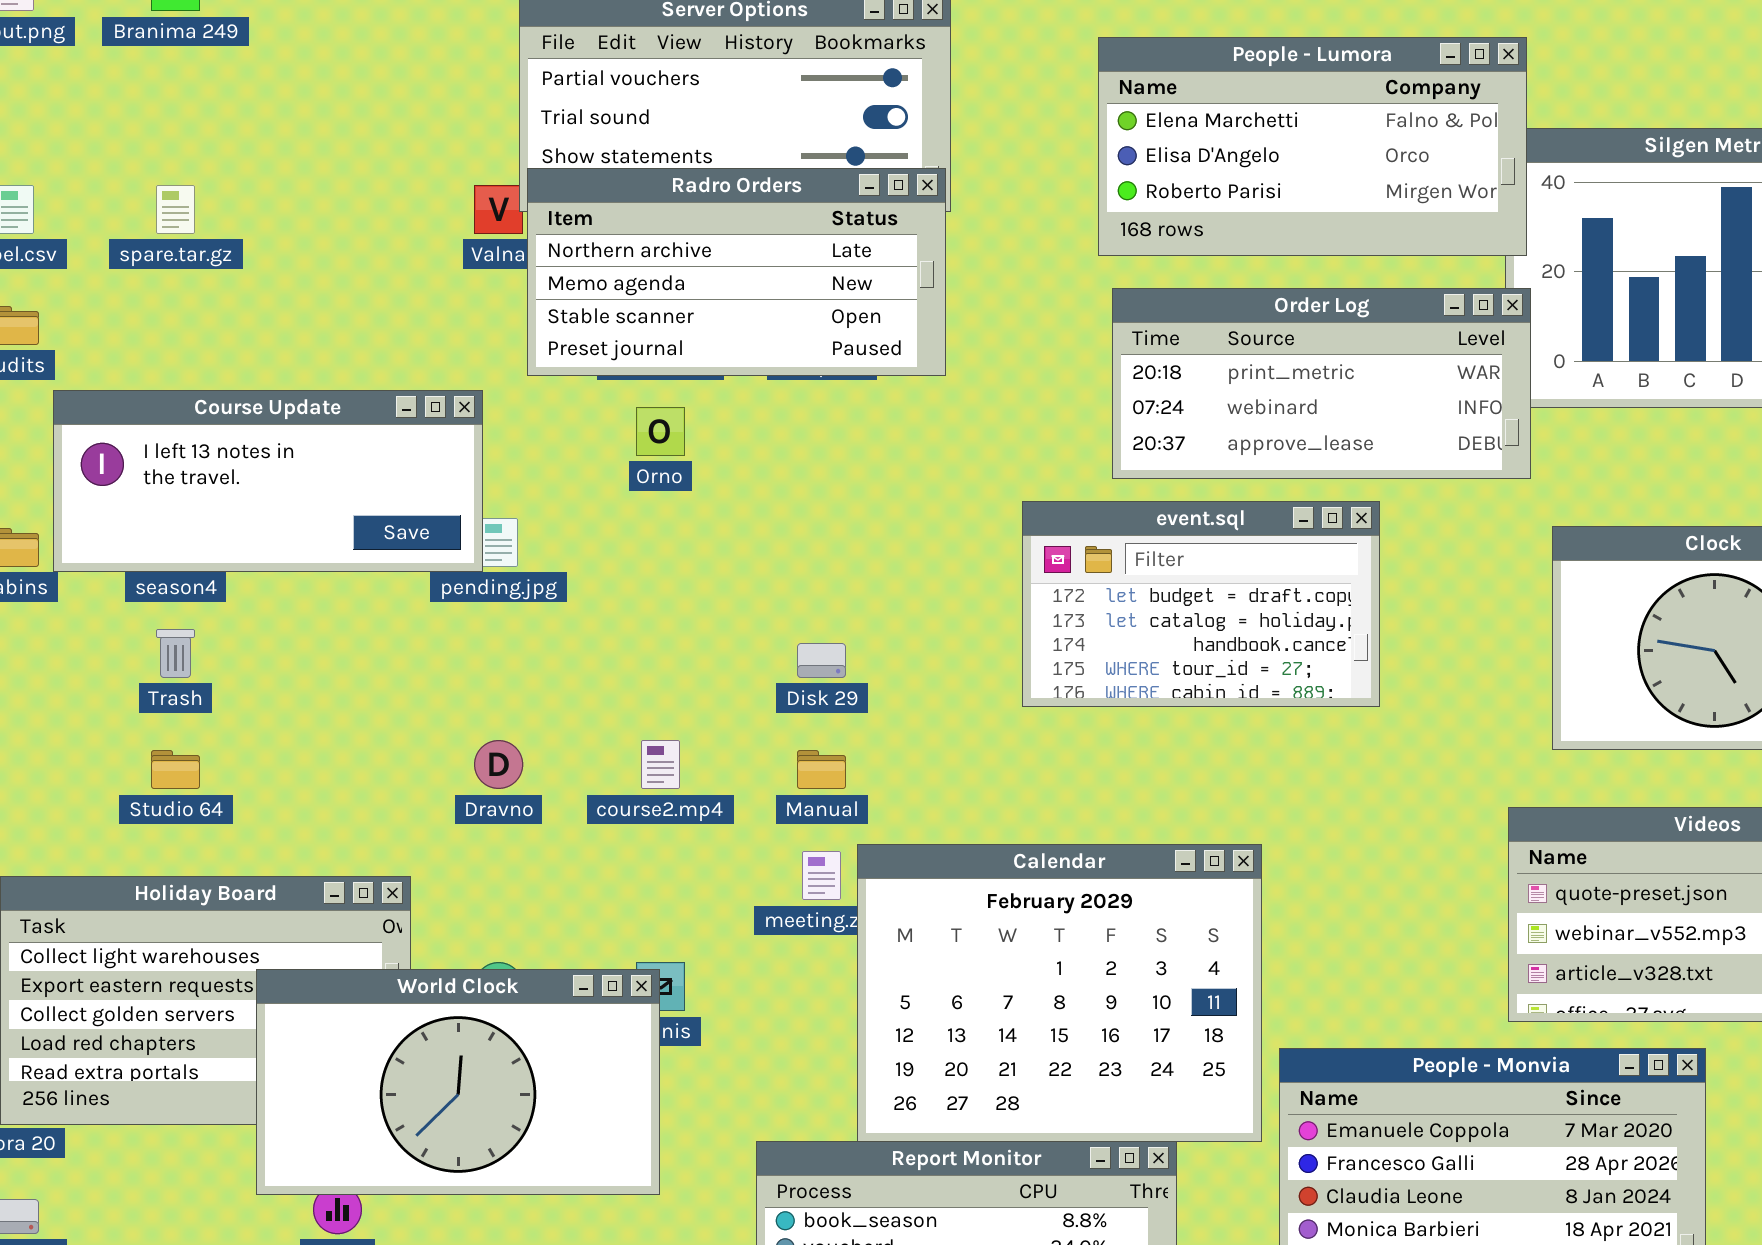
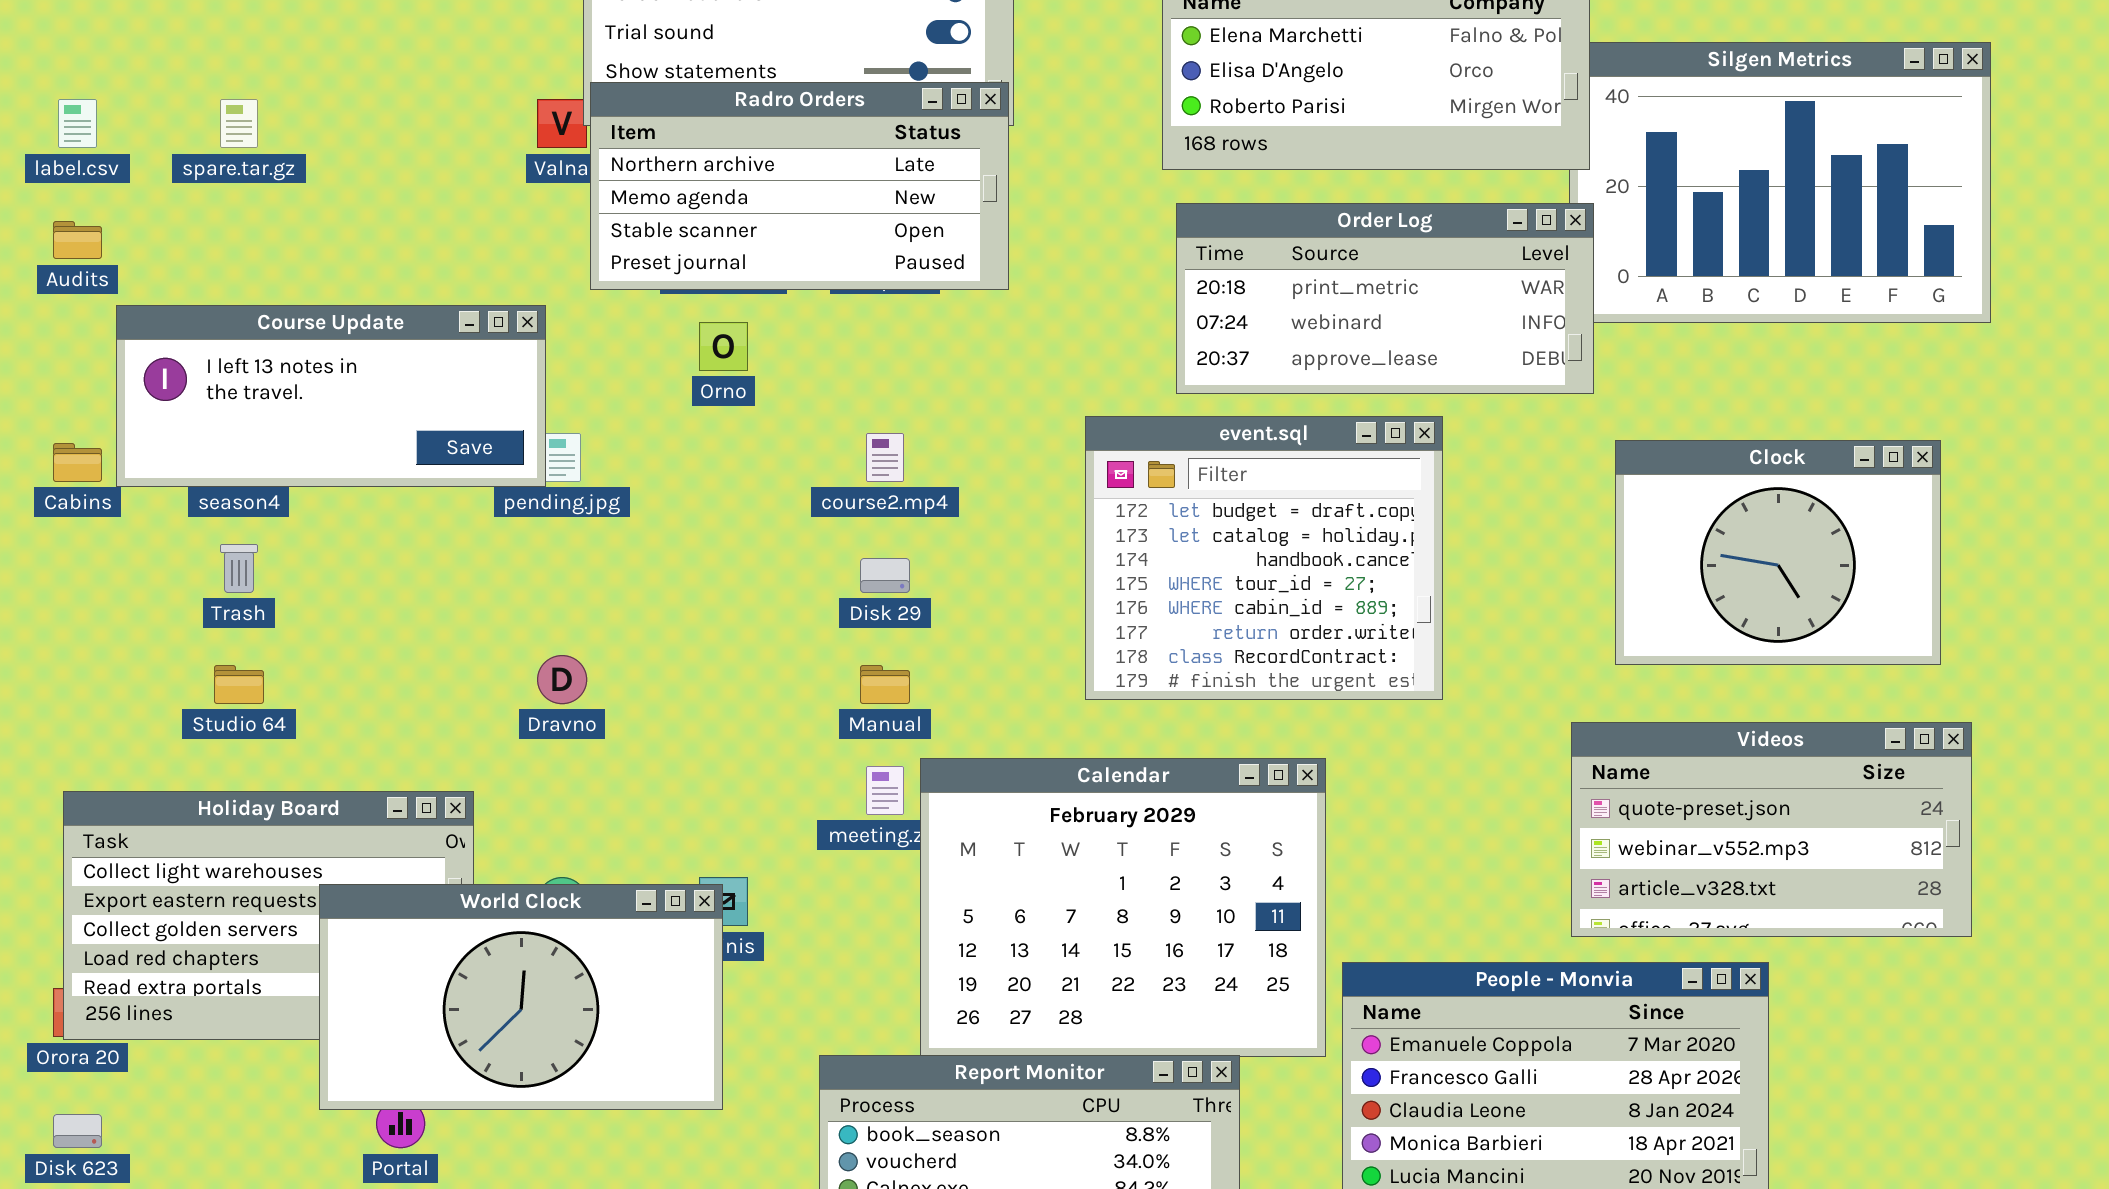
event.sql: [1022,501,1380,707] -> [1085,416,1443,700], resized
course2.mp4: [641,740,680,789] -> [866,433,904,482], moved

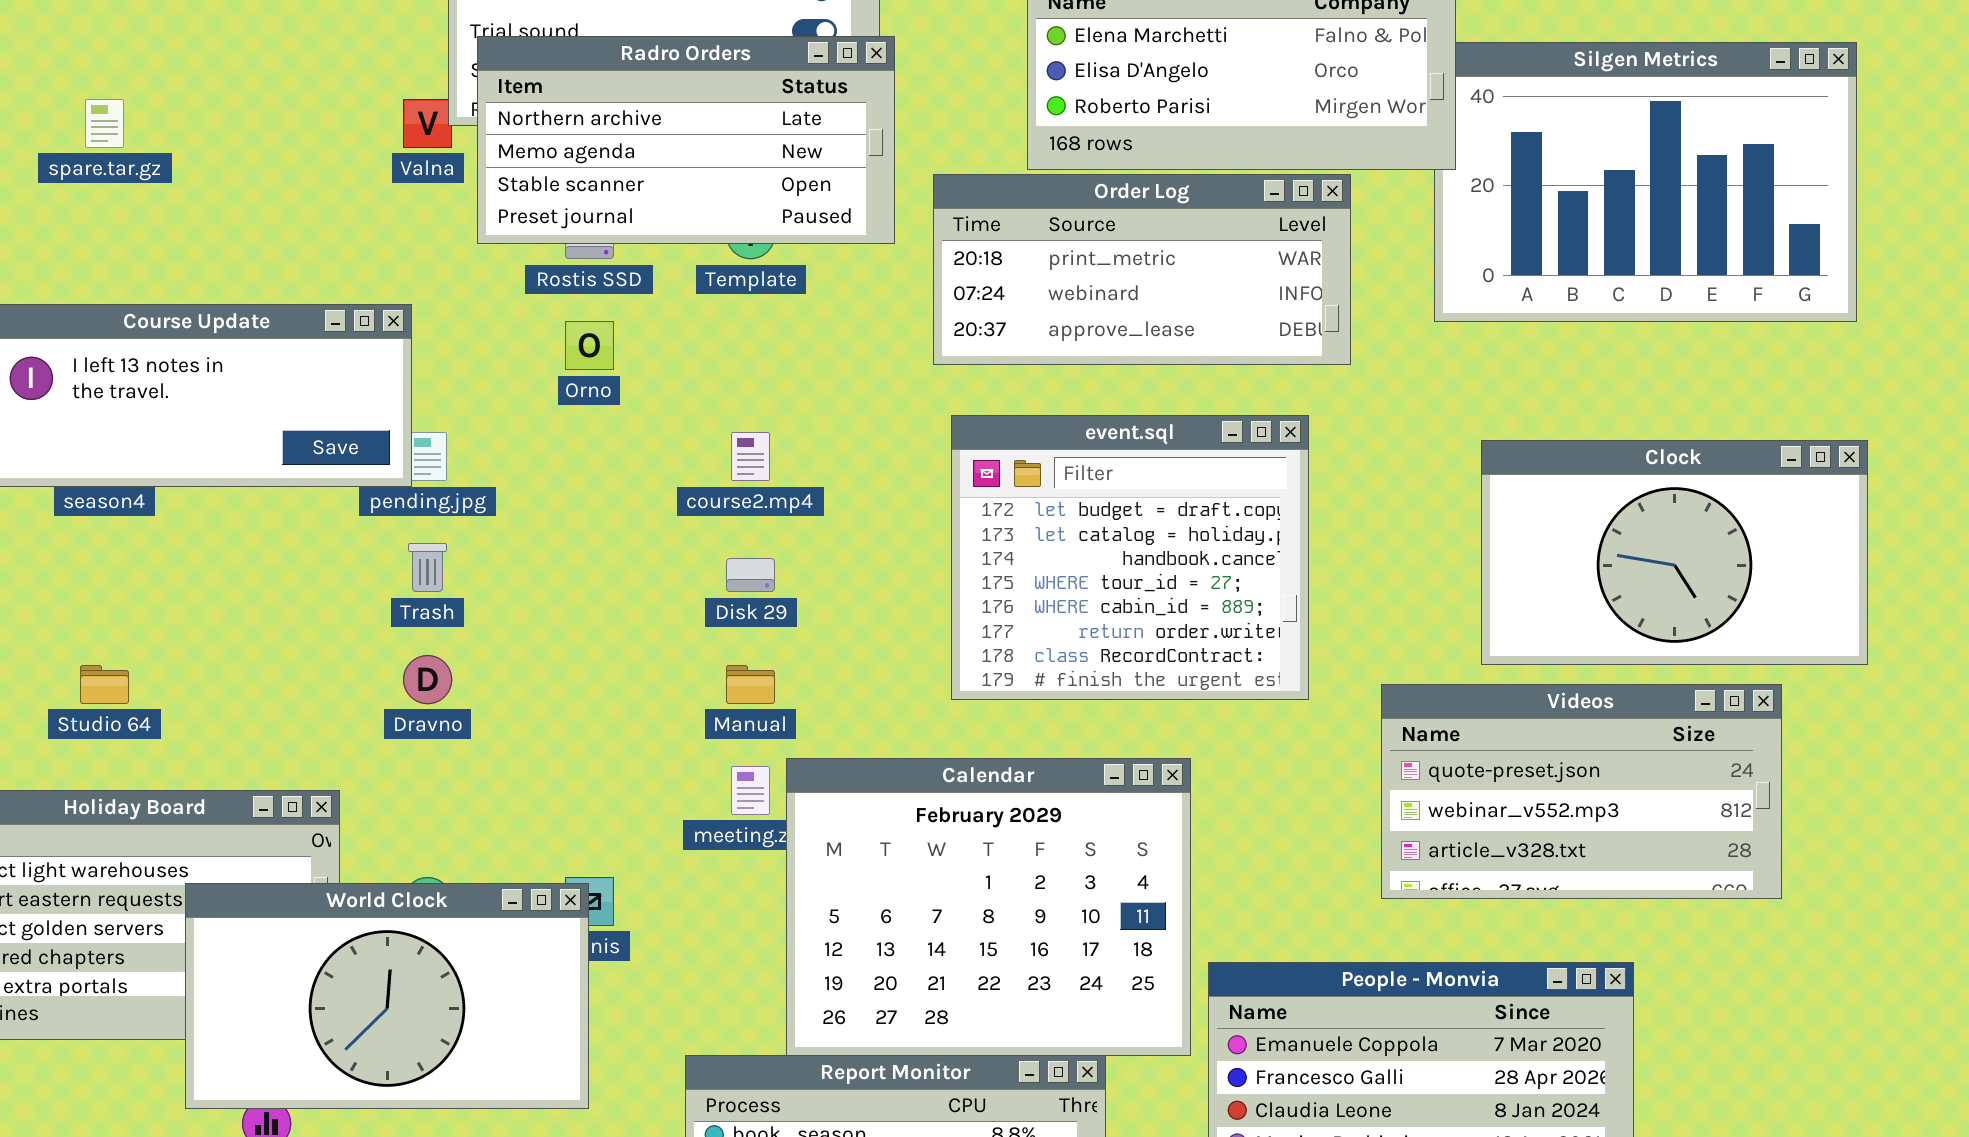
Radro Orders: [590,82,1009,290] -> [477,36,895,244], moved
Order Log: [1176,203,1594,394] -> [933,174,1351,365], moved
Clock: [1615,440,1941,665] -> [1481,440,1868,665], resized
Trash: [220,544,258,593] -> [408,543,447,592], moved
Videos: [1571,722,1972,937] -> [1381,684,1782,899], moved

